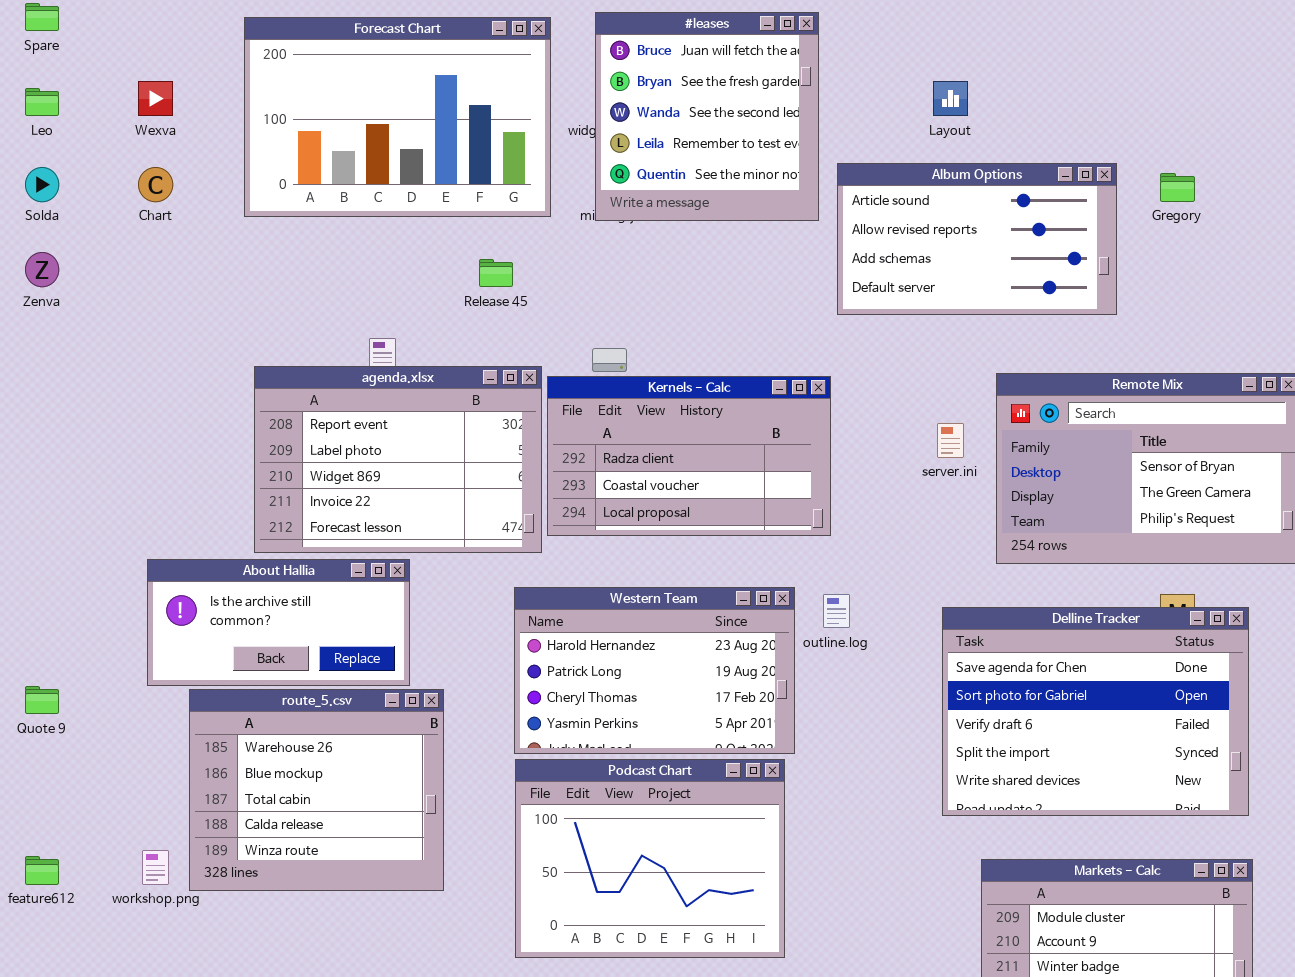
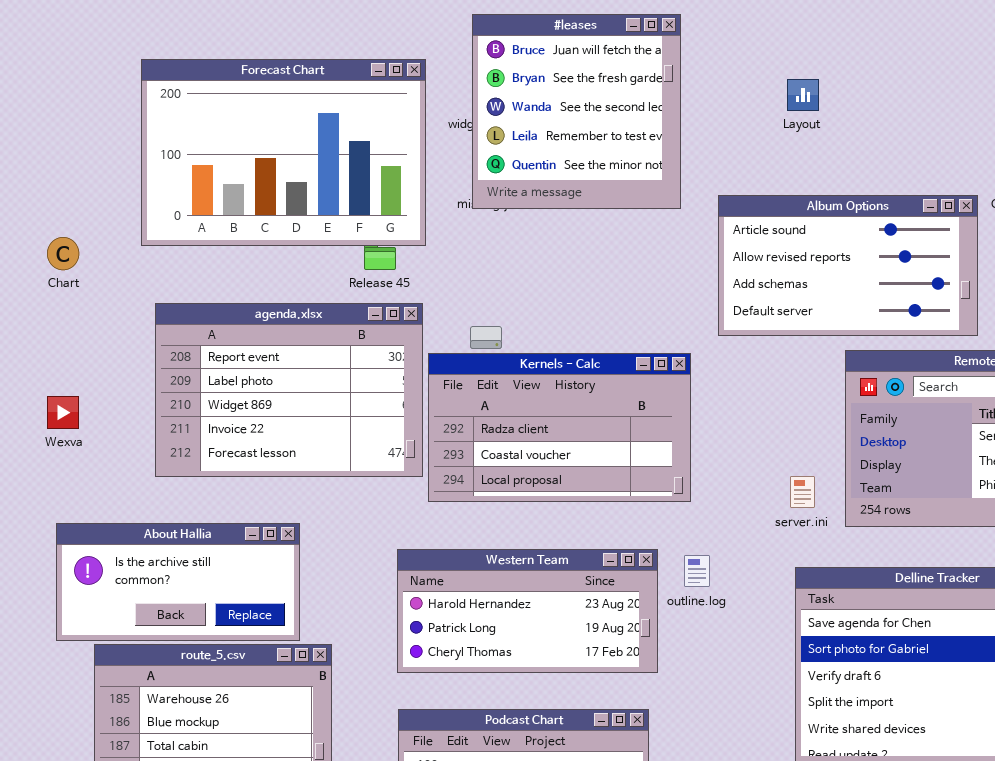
Forecast Chart: [244,17,551,217] -> [141,59,426,246], moved
Wexva: [138,81,173,116] -> [47,396,79,429], moved
Album Options: [837,163,1117,315] -> [718,195,978,336], moved
Chart: [138,167,173,202] -> [47,237,79,270], moved
agenda.xlsx: [254,366,542,553] -> [155,303,423,477], moved
server.ini: [937,423,964,458] -> [790,476,815,508], moved
Western Team: [514,587,795,754] -> [397,549,658,673], resized

